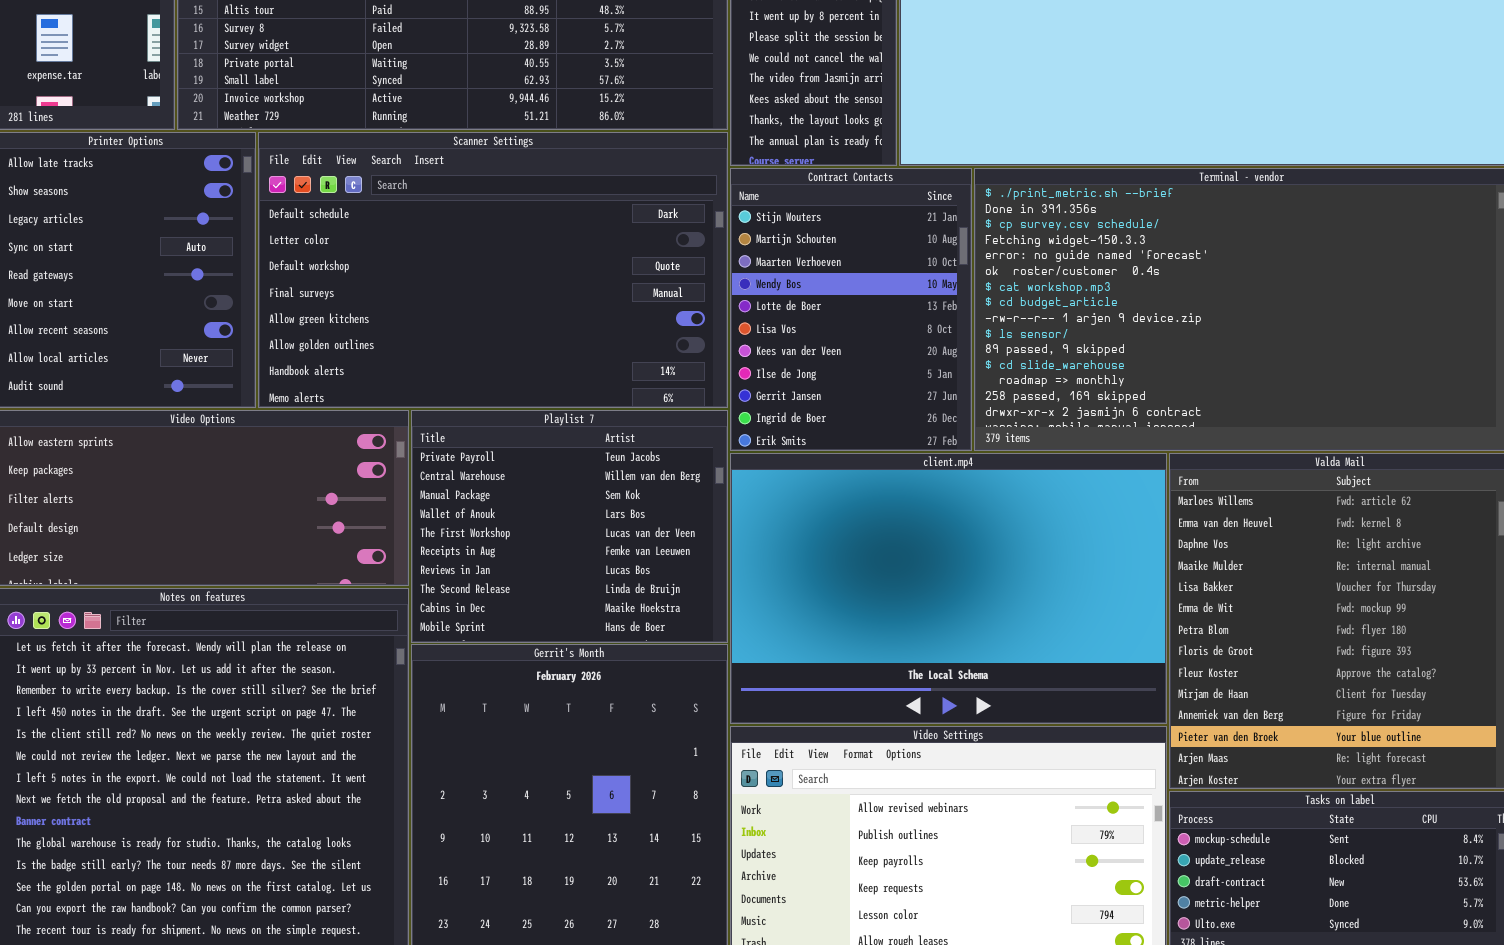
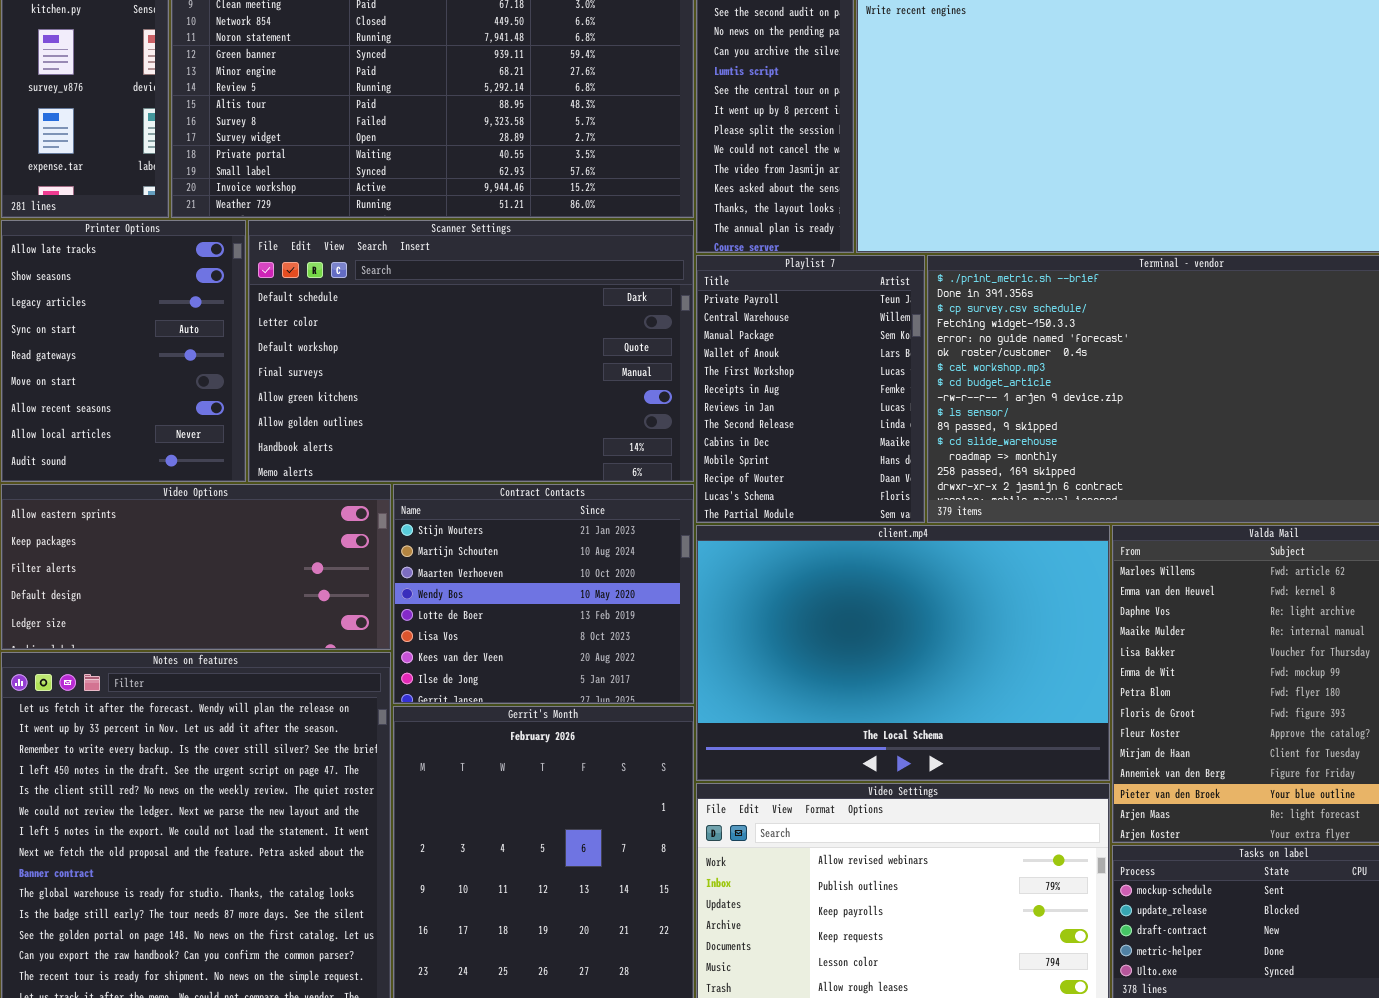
Contract Contacts: [730,168,972,451] -> [393,484,694,704], moved, resized
Playlist 7: [411,410,728,643] -> [696,255,925,523], moved, resized

